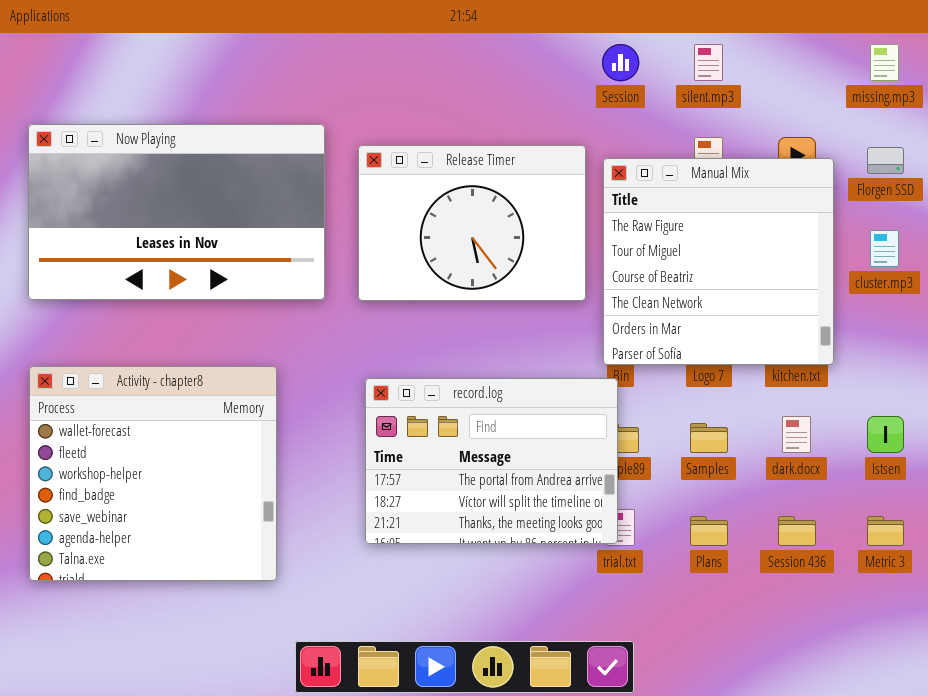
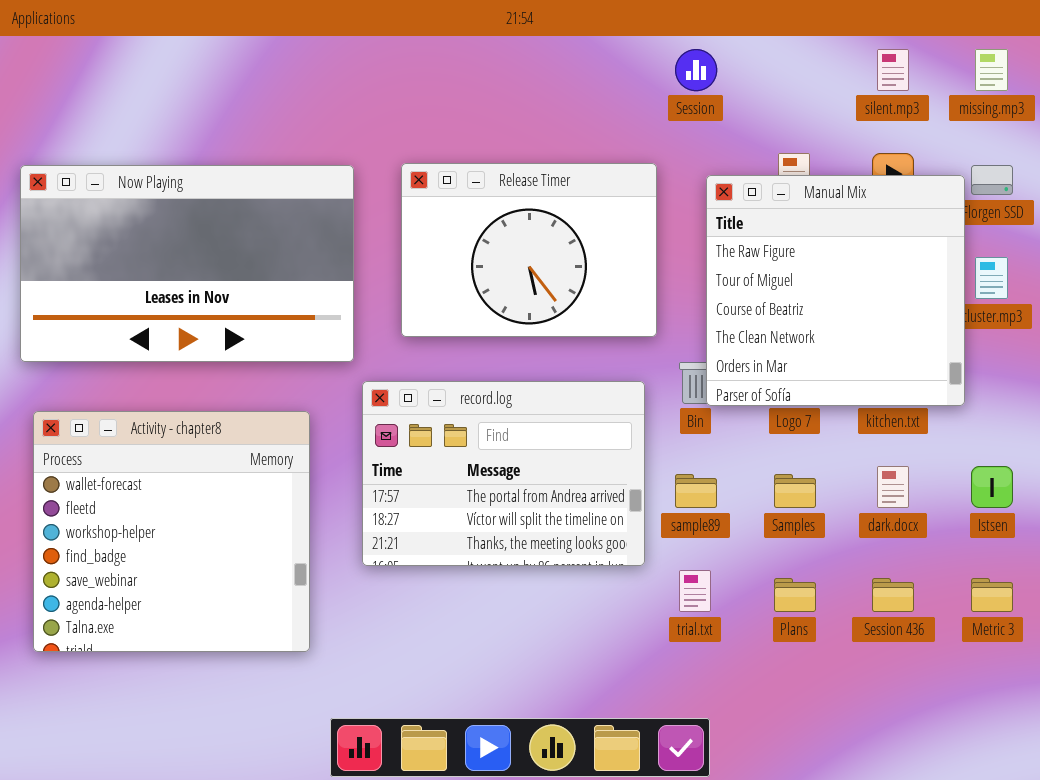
silent.mp3: [694,44,723,81] -> [877,49,909,91], moved
Now Playing: [28,124,325,300] -> [20,165,354,362], moved
Manual Mix: [603,158,834,365] -> [706,175,965,406], moved
record.log: [365,378,618,544] -> [362,381,645,566], moved

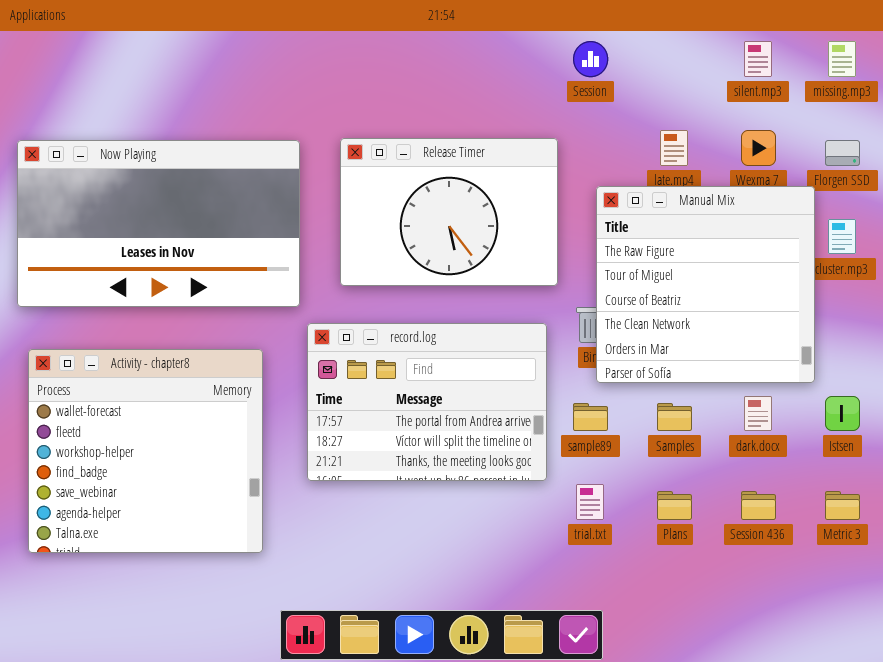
Manual Mix: [706,175,965,406] -> [596,186,815,383], moved

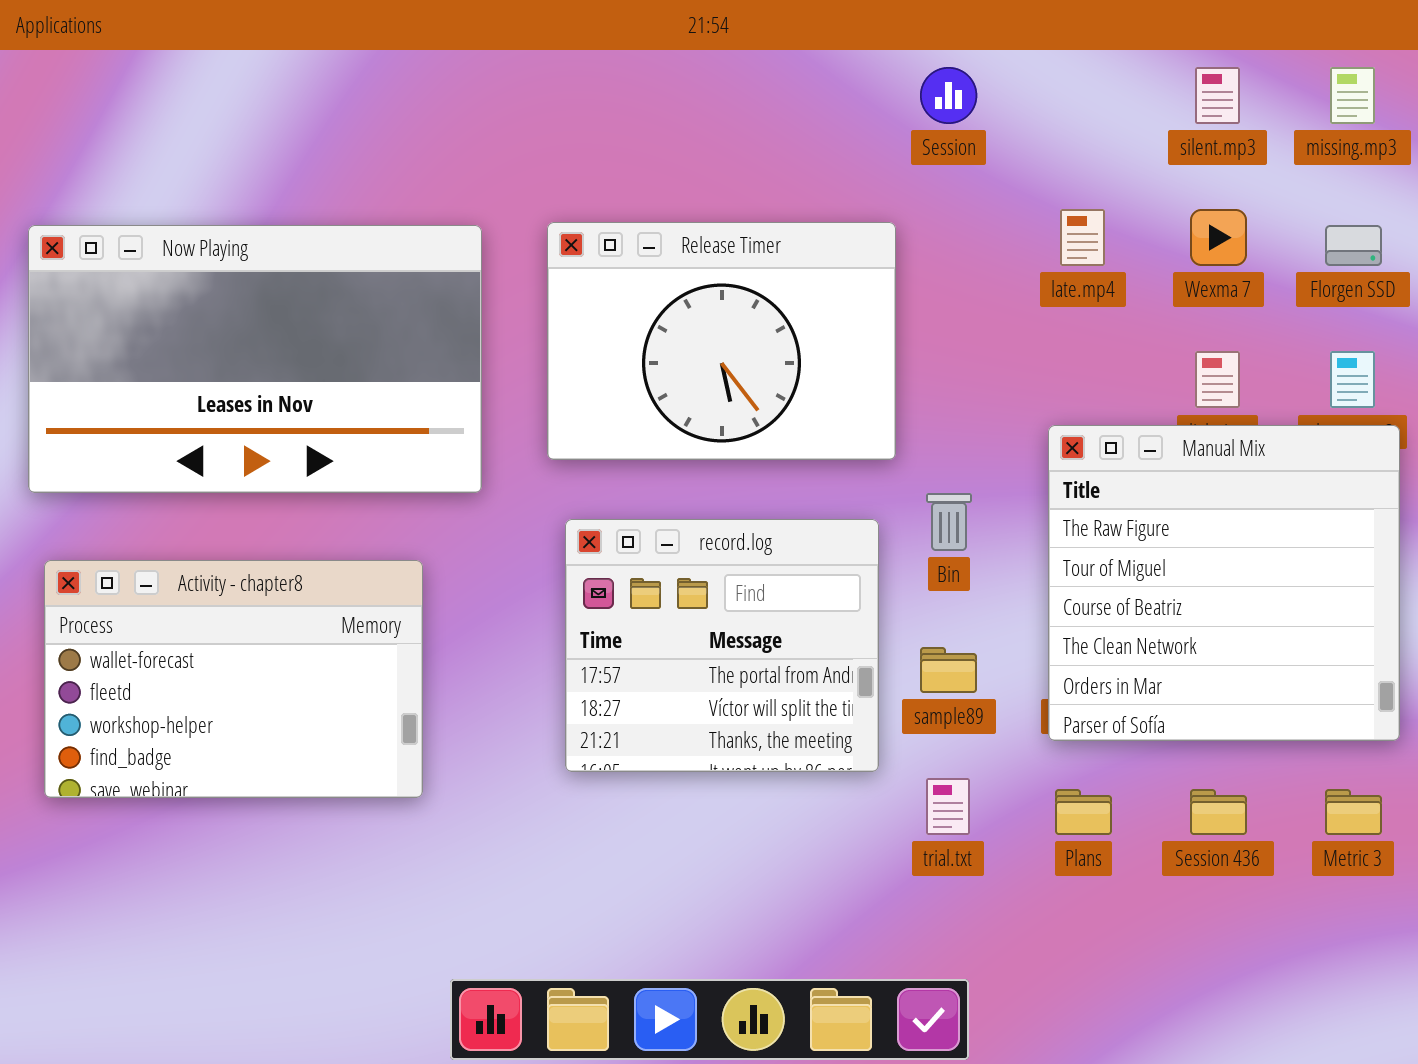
Manual Mix: [596,186,815,383] -> [1048,425,1400,741], moved
record.log: [307,323,547,481] -> [565,519,879,772], resized
Activity - chapter8: [28,349,263,553] -> [44,560,423,798], resized

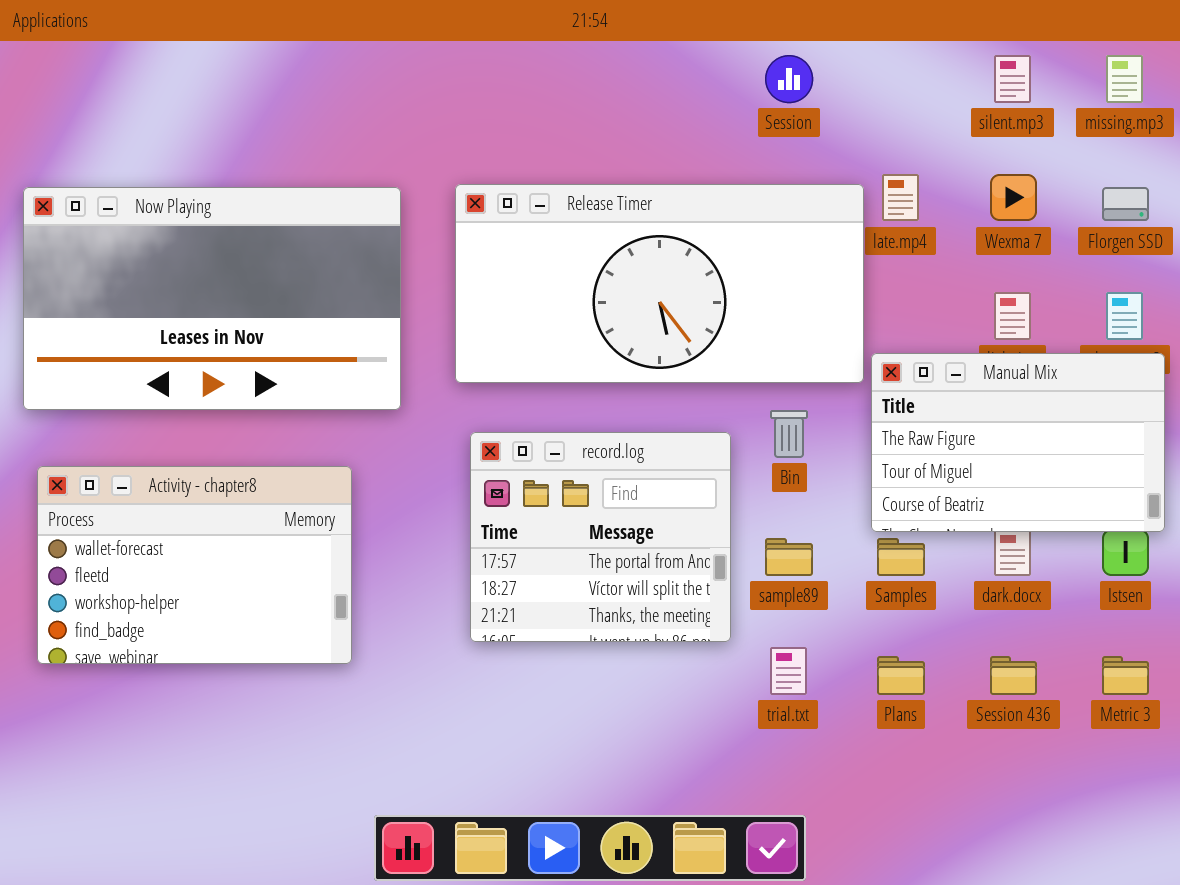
Release Timer: [547,222,896,460] -> [455,184,864,383], resized
Manual Mix: [1048,425,1400,741] -> [871,353,1165,532], resized

